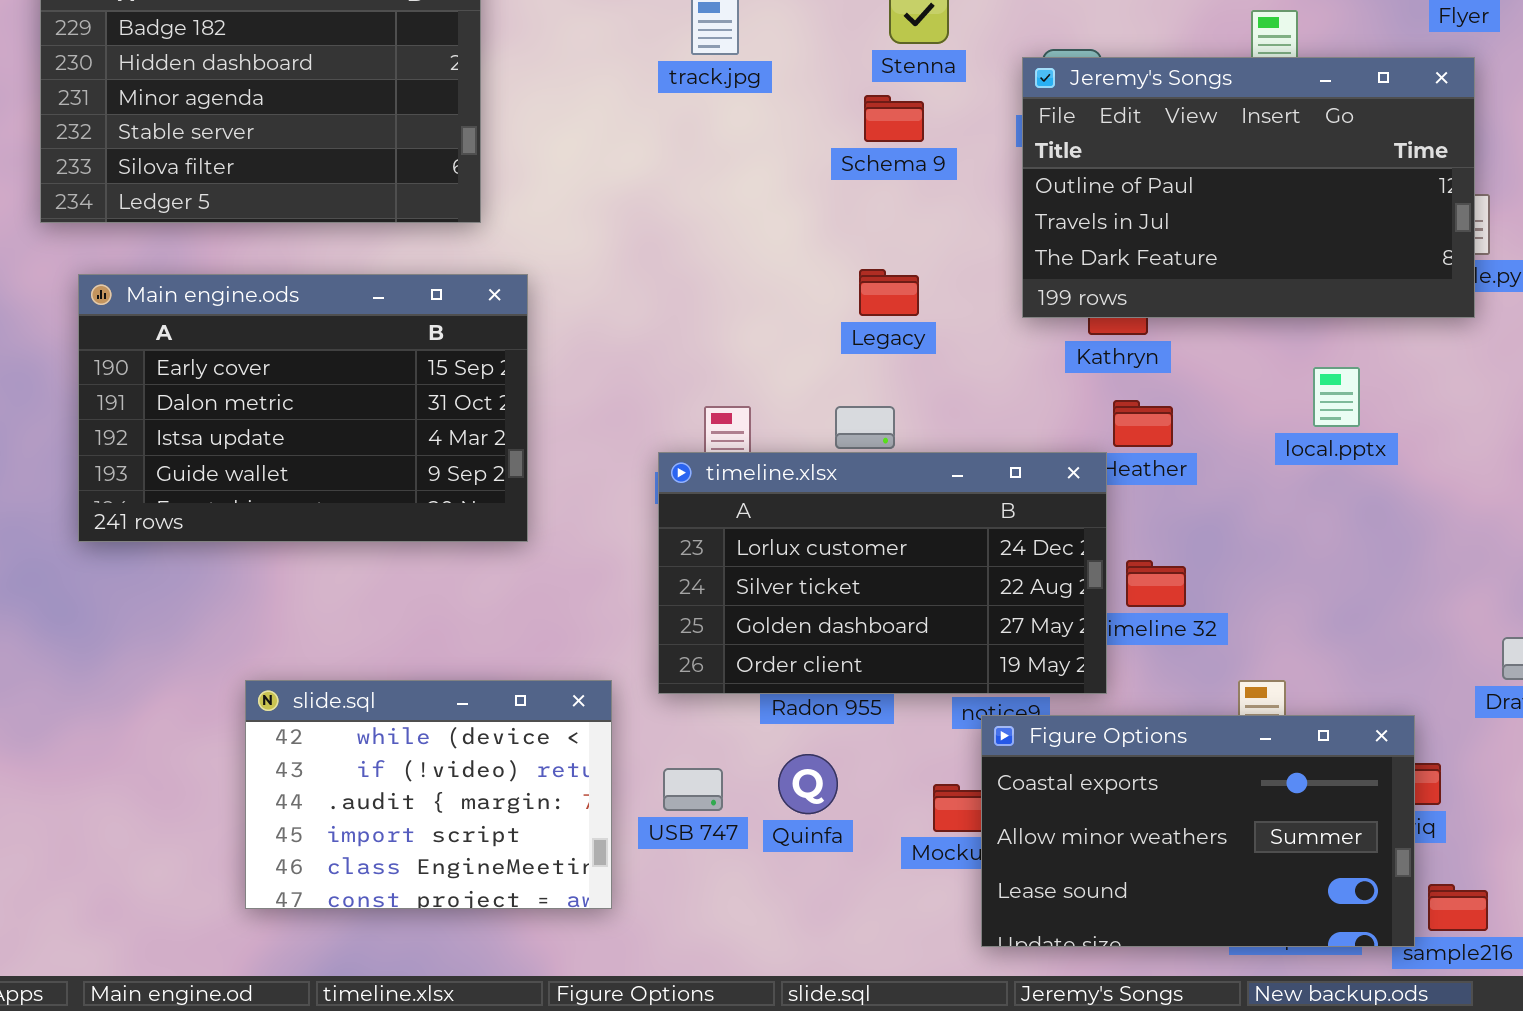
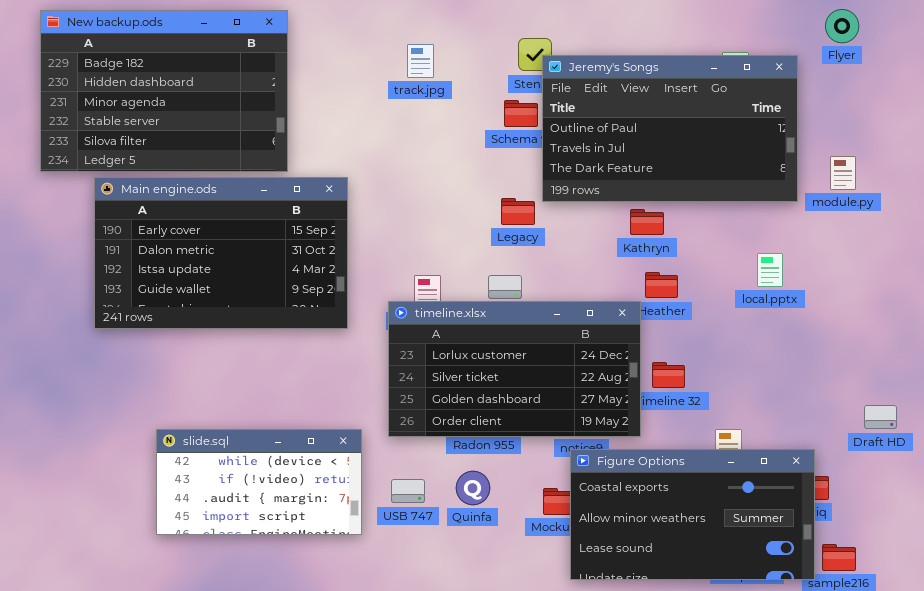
Jeremy's Songs: [1022,57,1475,318] -> [542,55,798,202], moved
Main engine.ods: [78,274,528,542] -> [94,177,348,329], moved
slide.sql: [245,680,612,909] -> [156,429,362,535], resized

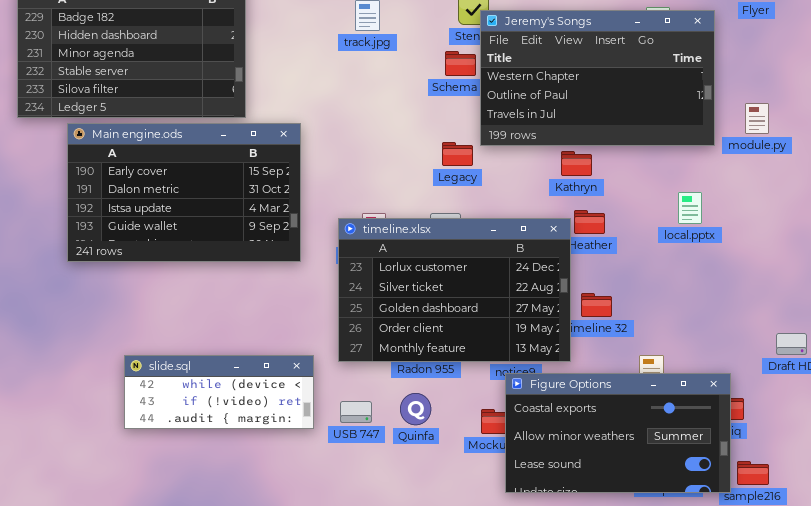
Jeremy's Songs: [542,55,798,202] -> [480,10,715,146], scrolled up 1 row
timeline.xlsx: [388,301,641,437] -> [338,218,571,362], resized
slide.sql: [156,429,362,535] -> [124,355,314,429], resized

